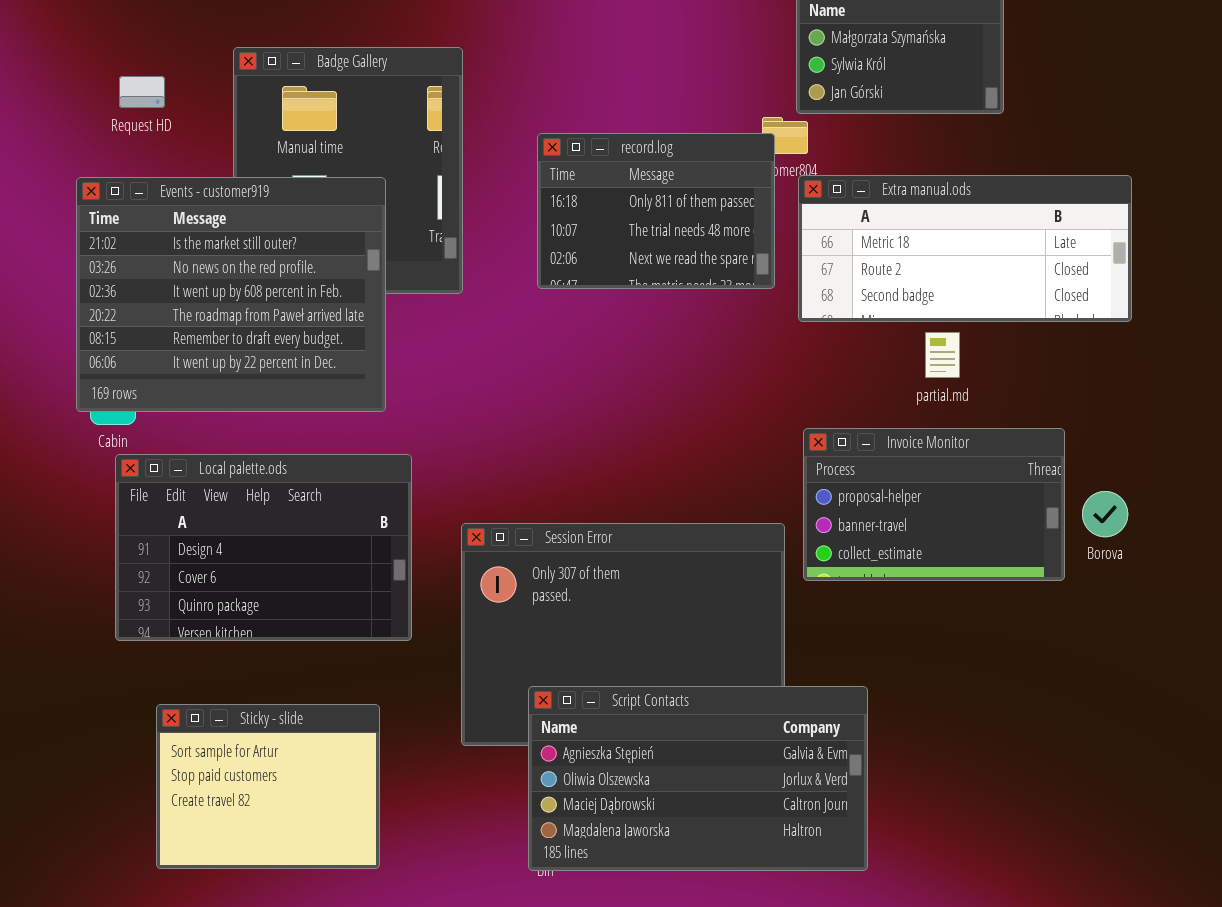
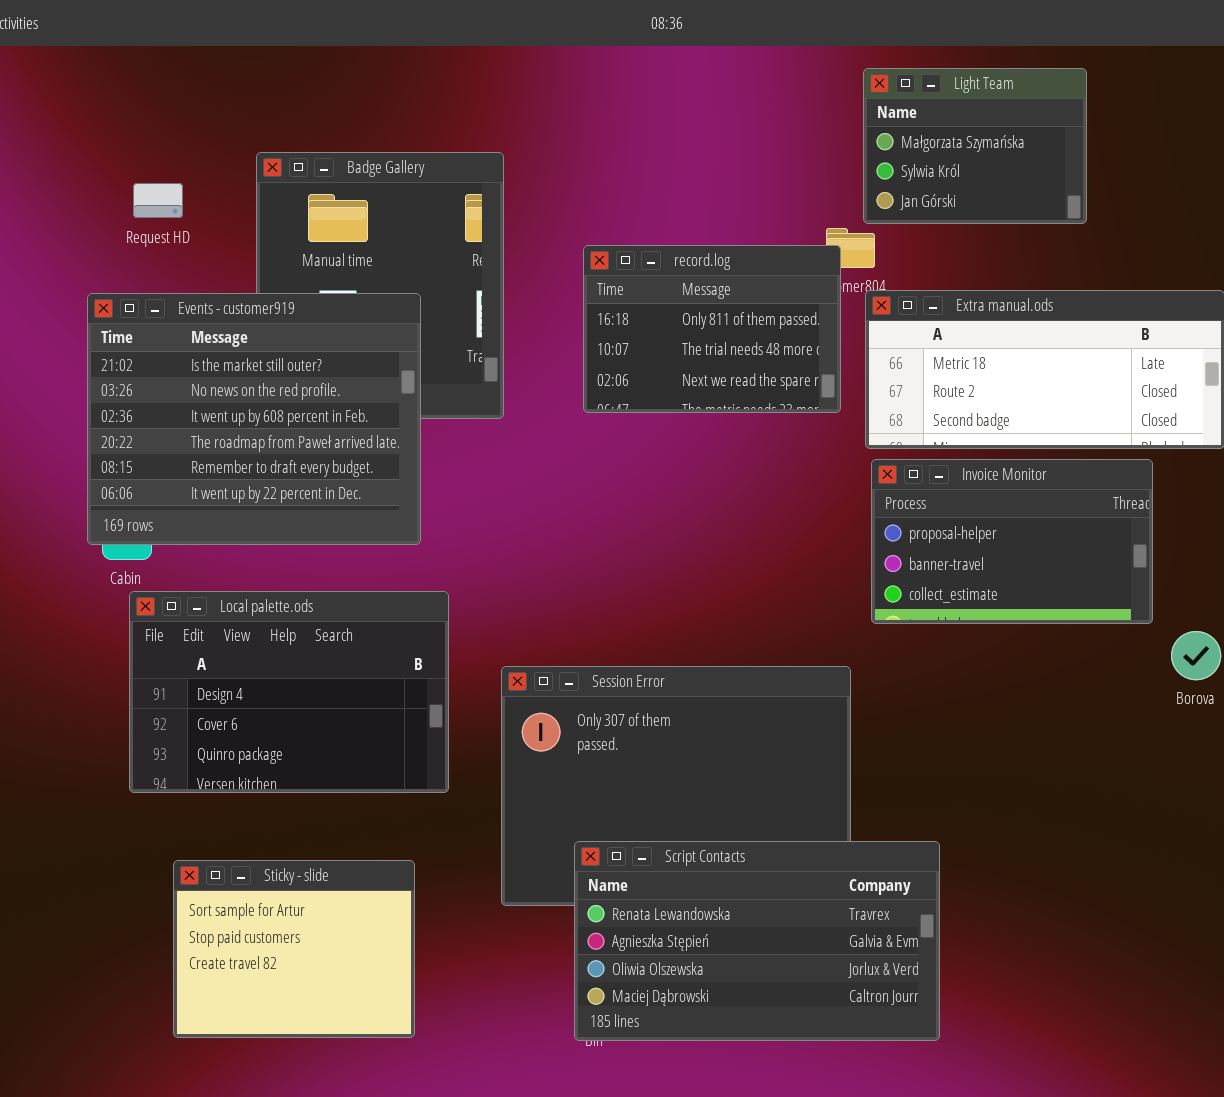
Invoice Monitor: [803,428,1065,581] -> [871,459,1153,624], moved
Script Contacts: [528,686,868,871] -> [574,841,940,1041], scrolled up 1 row

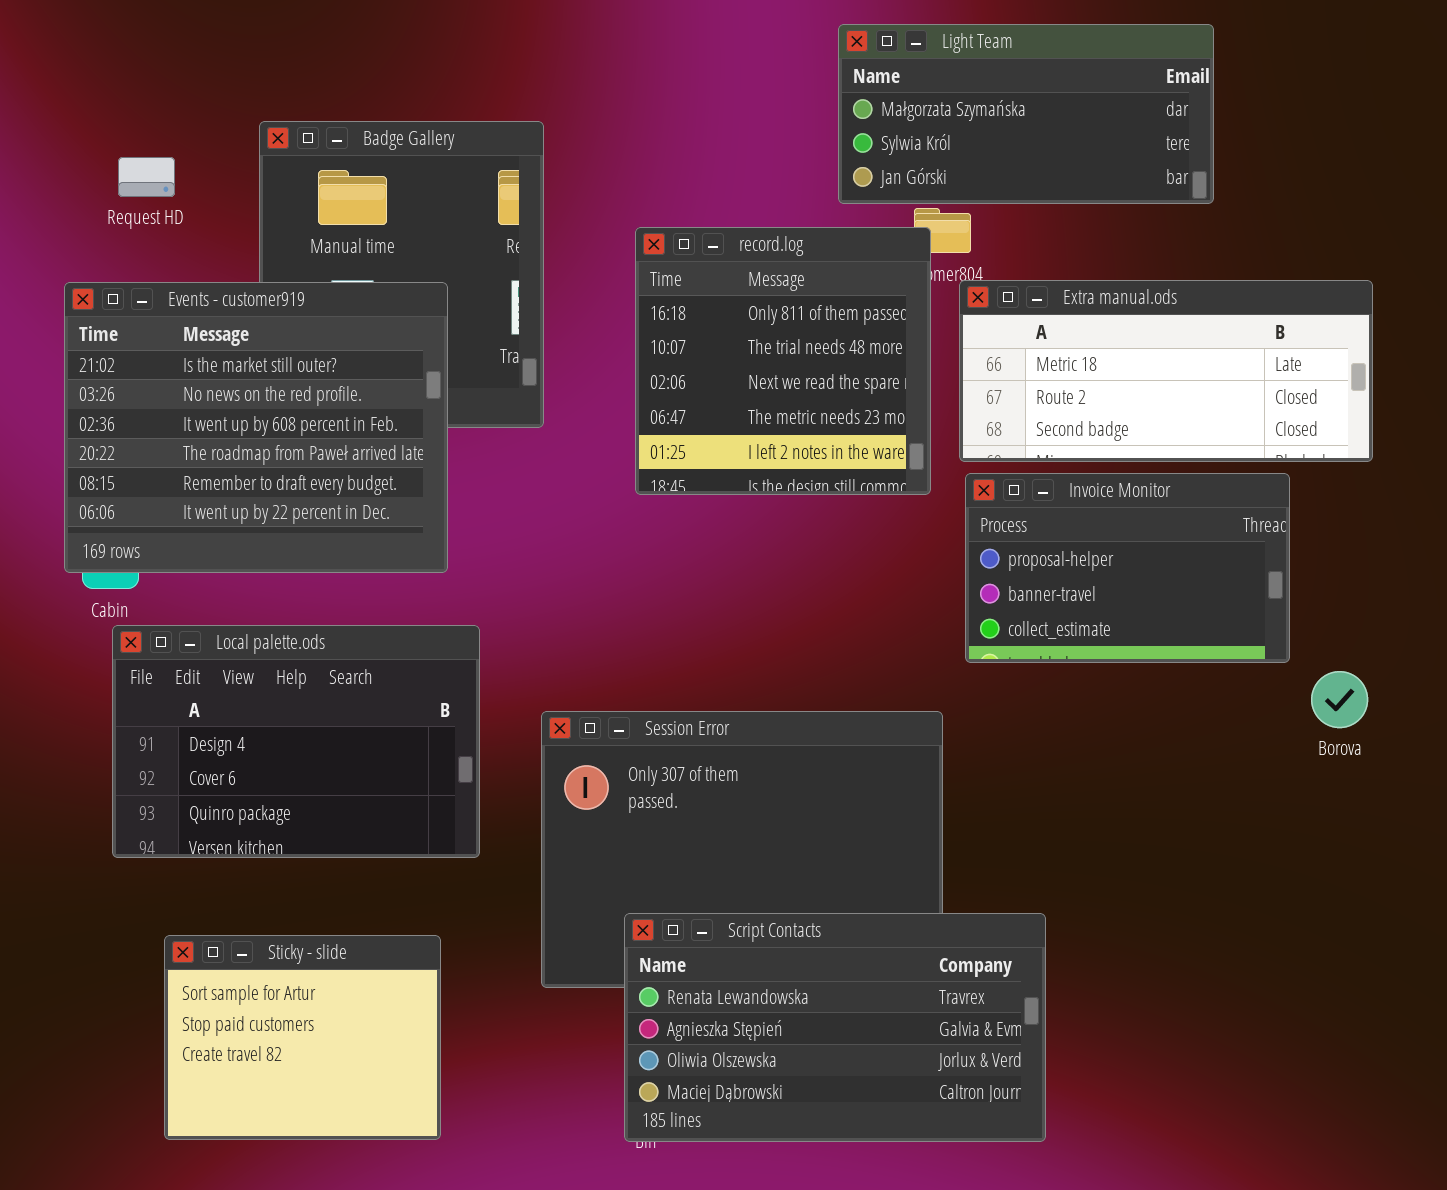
Light Team: [863,68,1087,224] -> [838,24,1214,204], resized
record.log: [583,245,841,413] -> [635,227,931,495], resized

